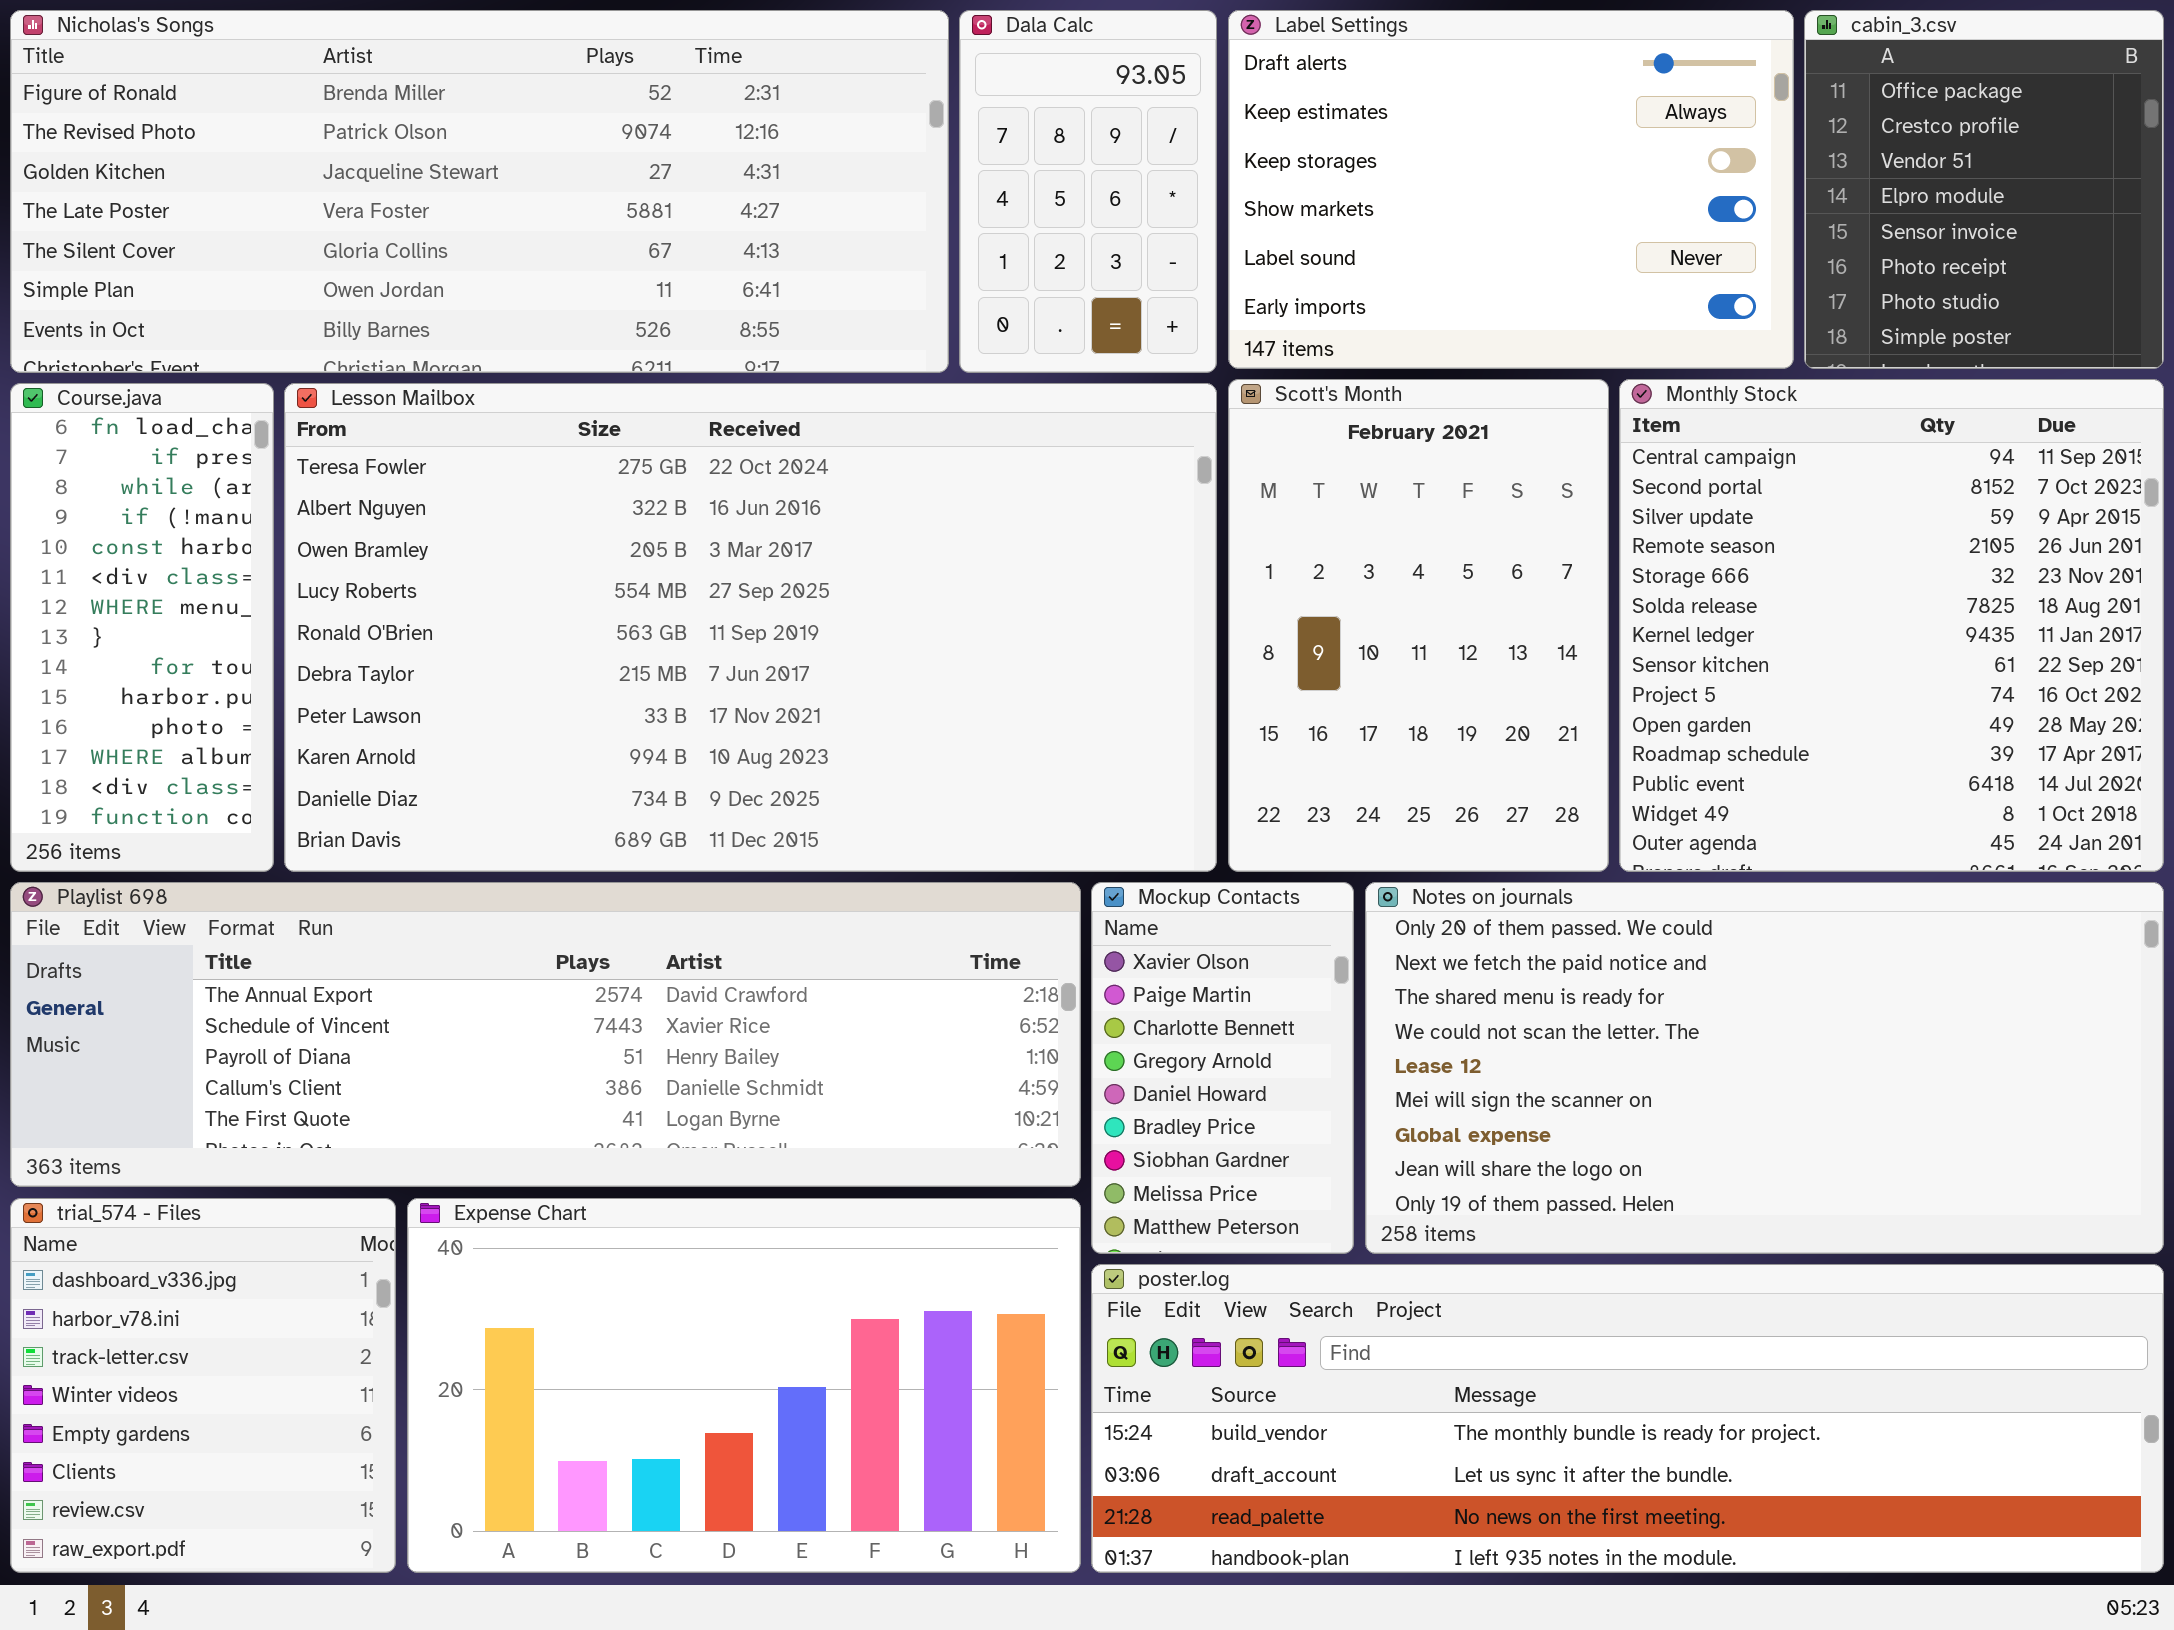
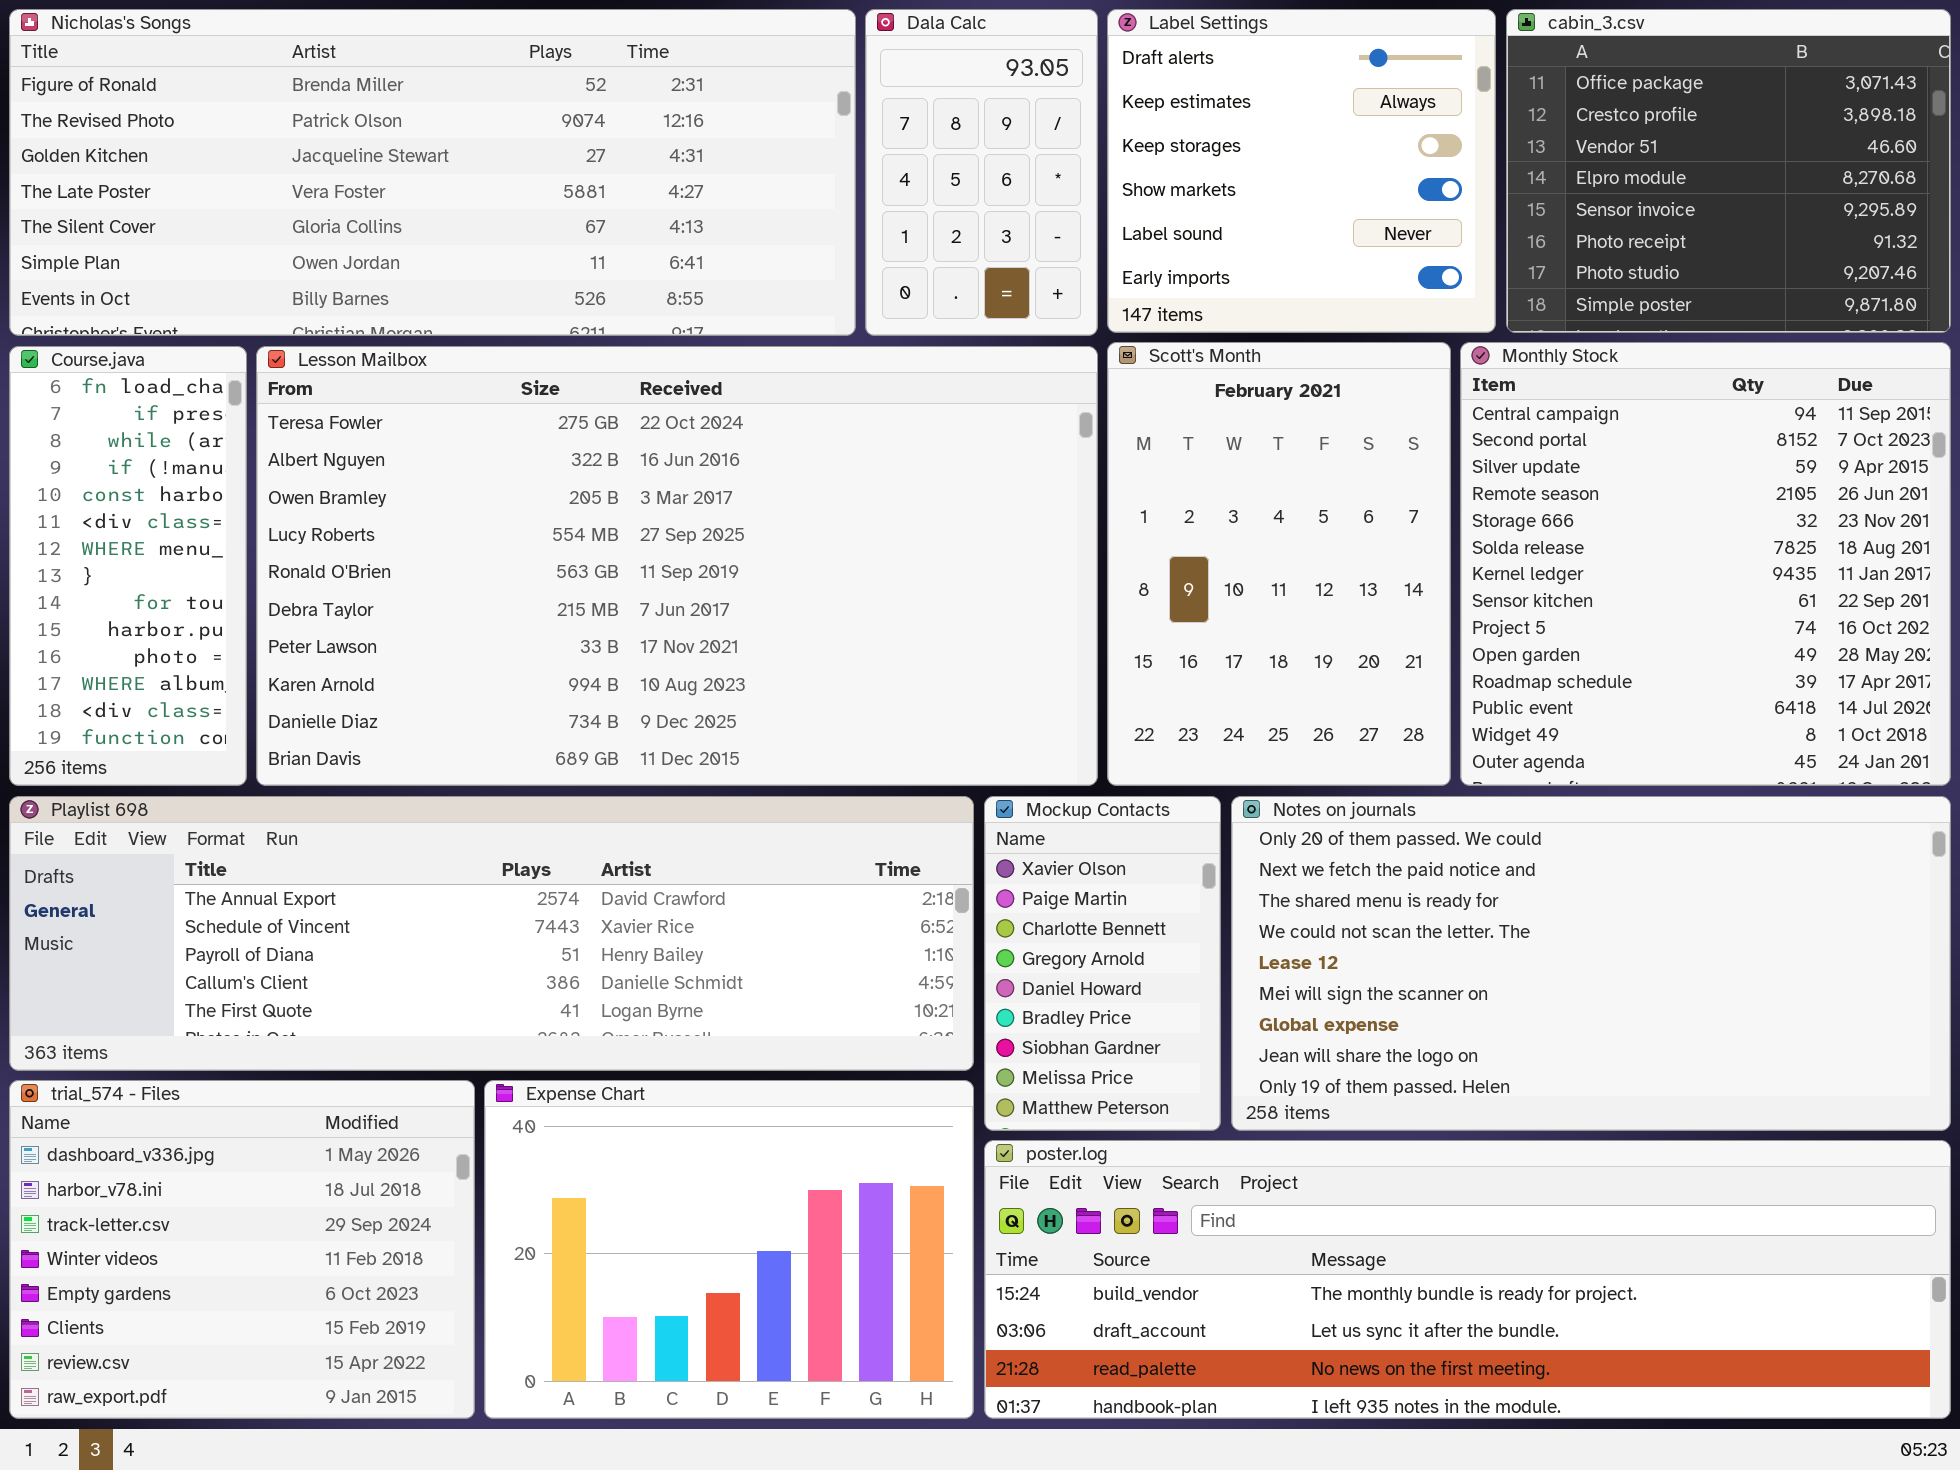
Label Settings: [1228,10,1794,369] -> [1107,9,1496,333], resized
cabin_3.csv: [1804,10,2164,369] -> [1506,9,1951,333], resized
trial_574 - Files: [10,1198,396,1573] -> [9,1080,475,1419], resized
Expense Chart: [407,1198,1081,1573] -> [484,1080,974,1419], resized

